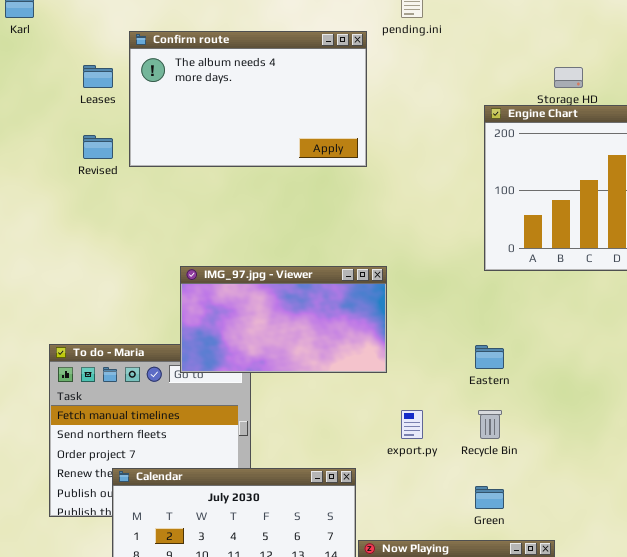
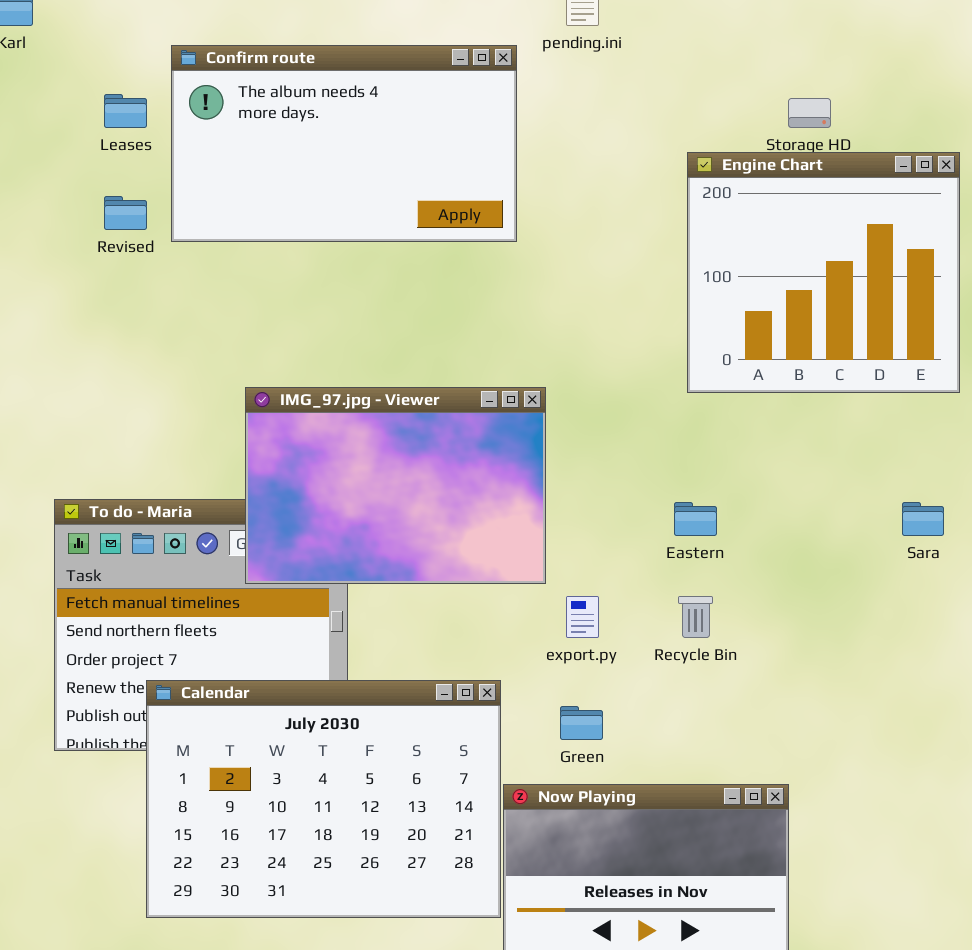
IMG_97.jpg - Viewer: [180,266,387,373] -> [245,387,546,584], resized
Green: [475,486,504,509] -> [560,706,603,740], moved

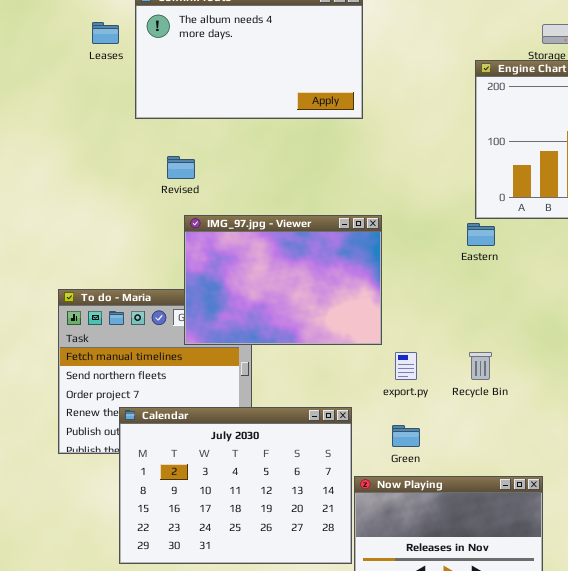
Revised: [104,196,147,230] -> [167,156,195,179], moved
Eastern: [674,502,717,536] -> [467,223,495,246], moved

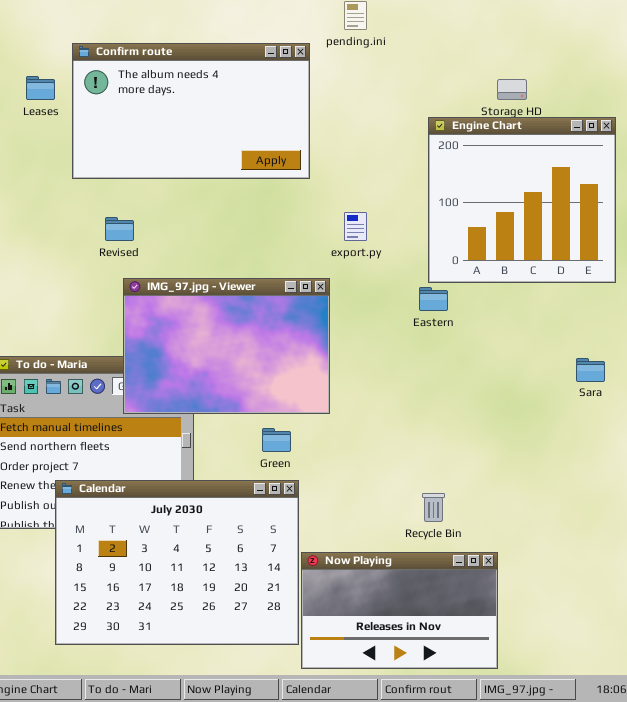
export.py: [395,352,417,380] -> [344,212,367,241], moved
Recycle Bin: [469,352,492,380] -> [422,493,445,522], moved
Green: [392,425,420,447] -> [262,428,291,452], moved

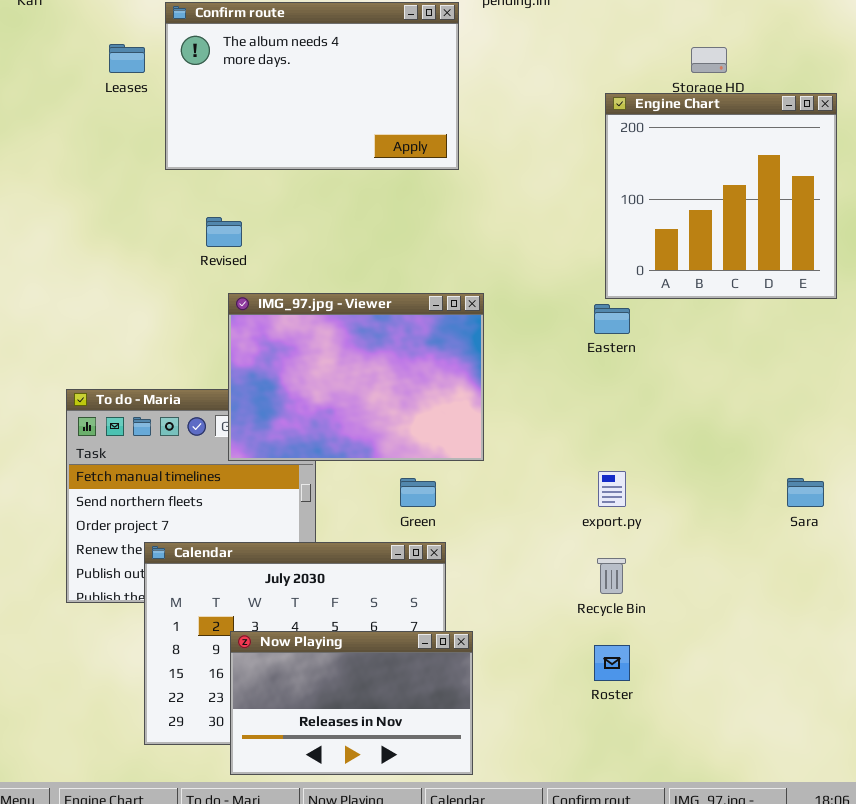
export.py: [344,212,367,241] -> [598,471,626,507], moved
Sara: [576,358,605,382] -> [787,478,824,507], moved
Now Playing: [301,552,498,669] -> [230,631,473,775], moved

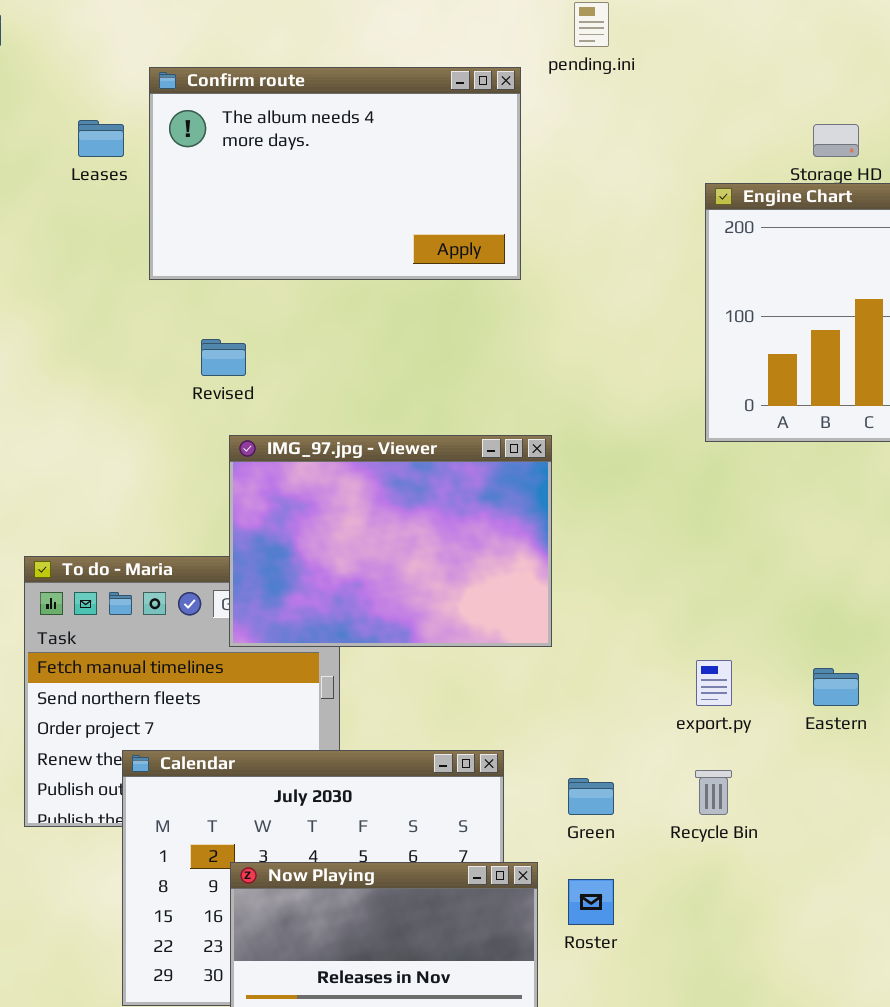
Eastern: [594,304,630,334] -> [813,668,859,706], moved
Green: [400,478,436,507] -> [568,778,614,815], moved
Roster: [594,645,630,681] -> [568,879,614,925], moved

